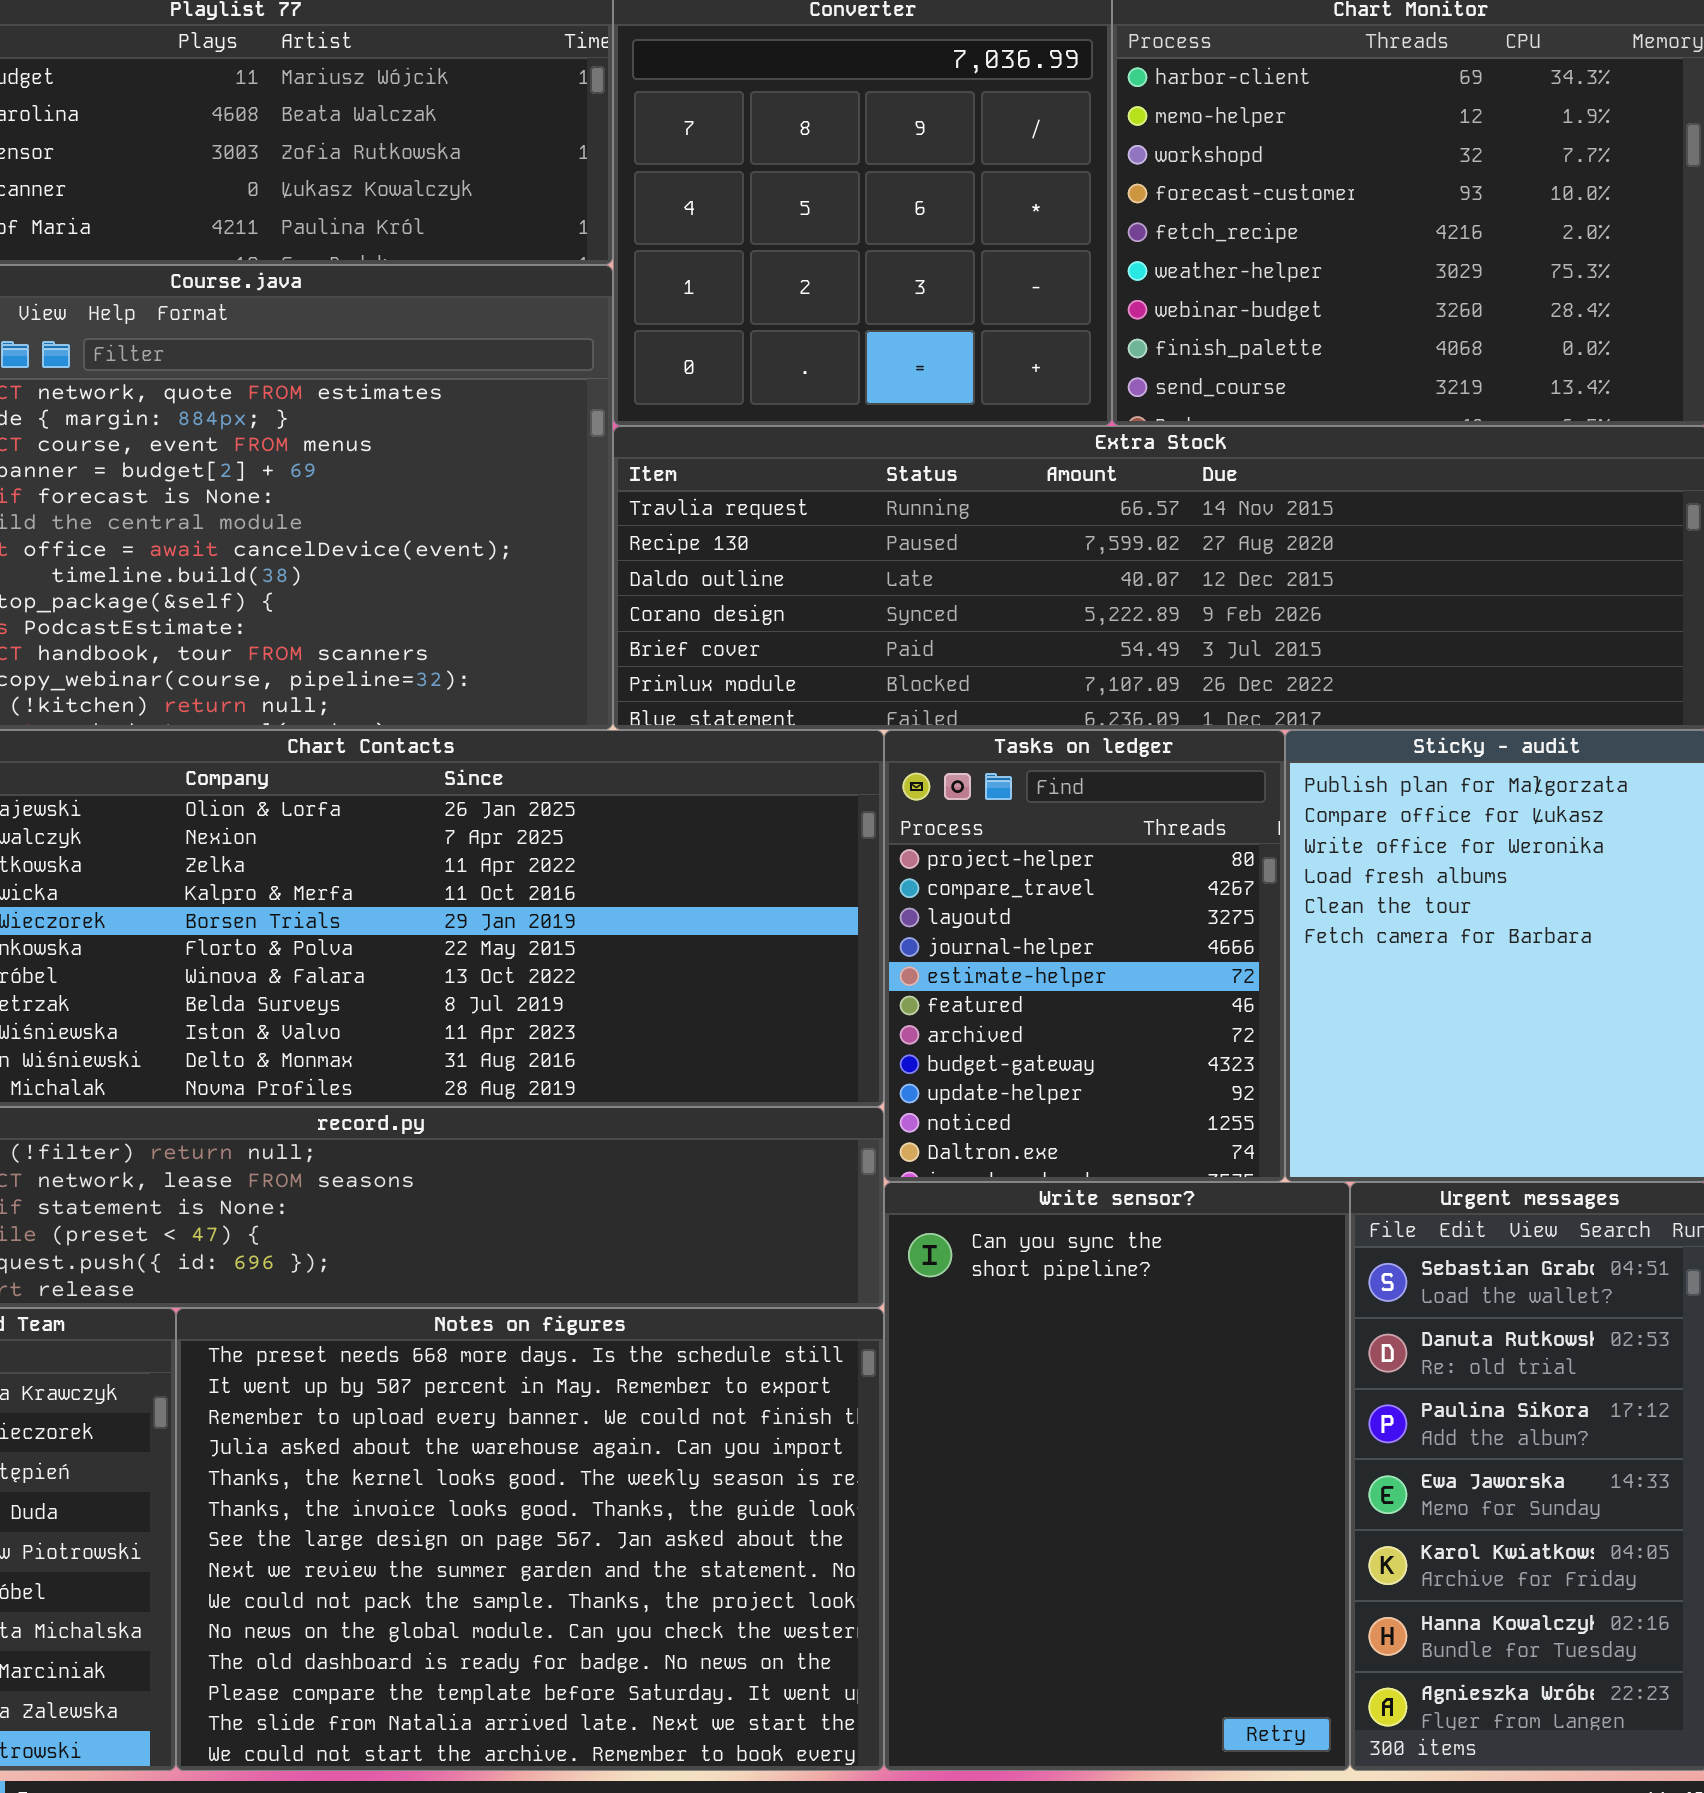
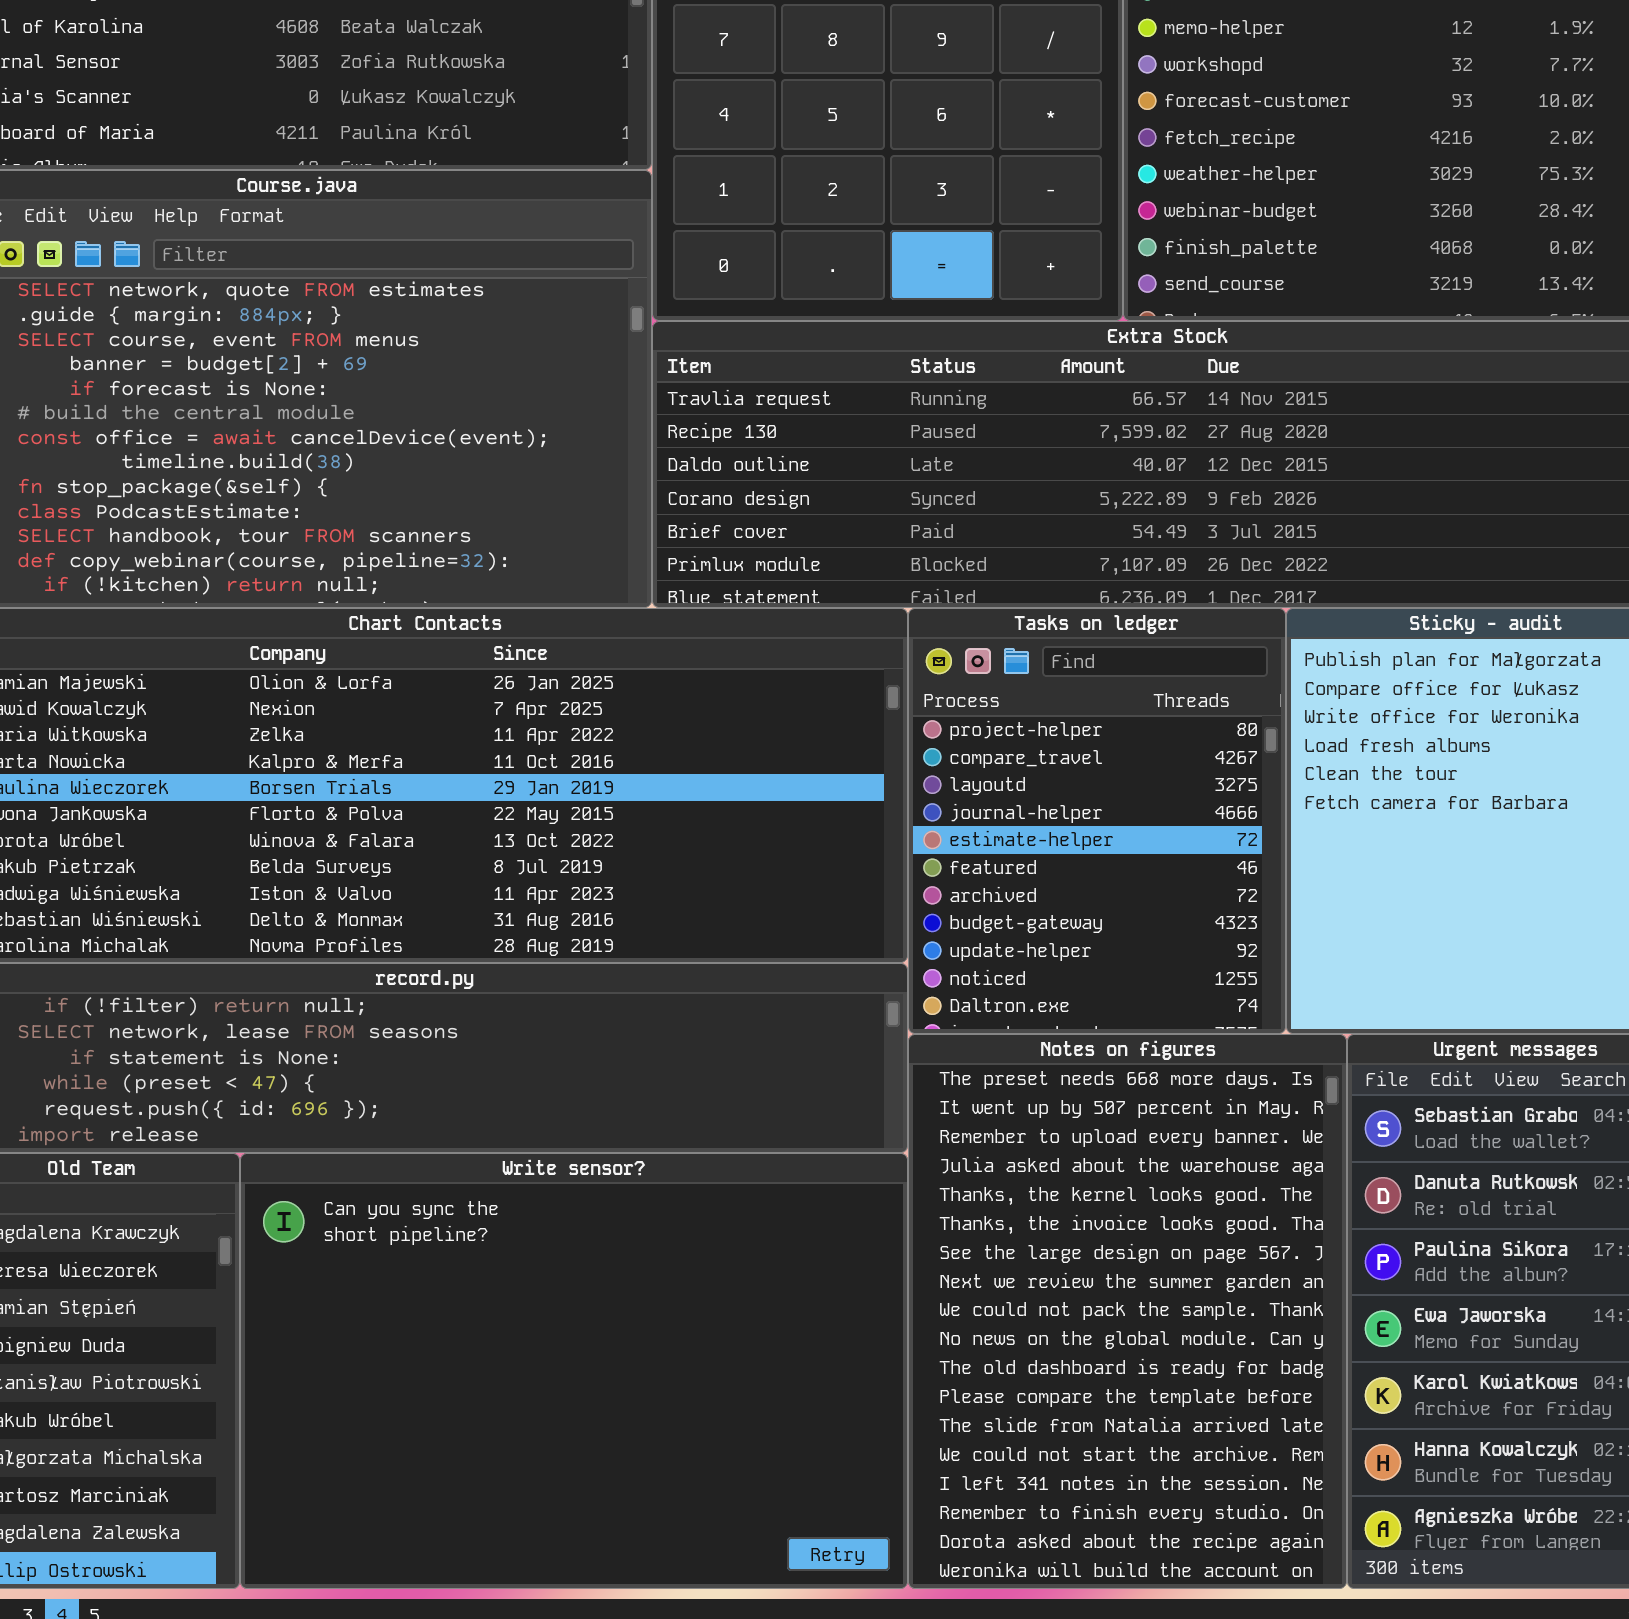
Write sensor?: [884,1182,1350,1771] -> [240,1153,908,1589], moved, resized
Notes on figures: [176,1308,884,1771] -> [908,1034,1347,1589], moved, resized

